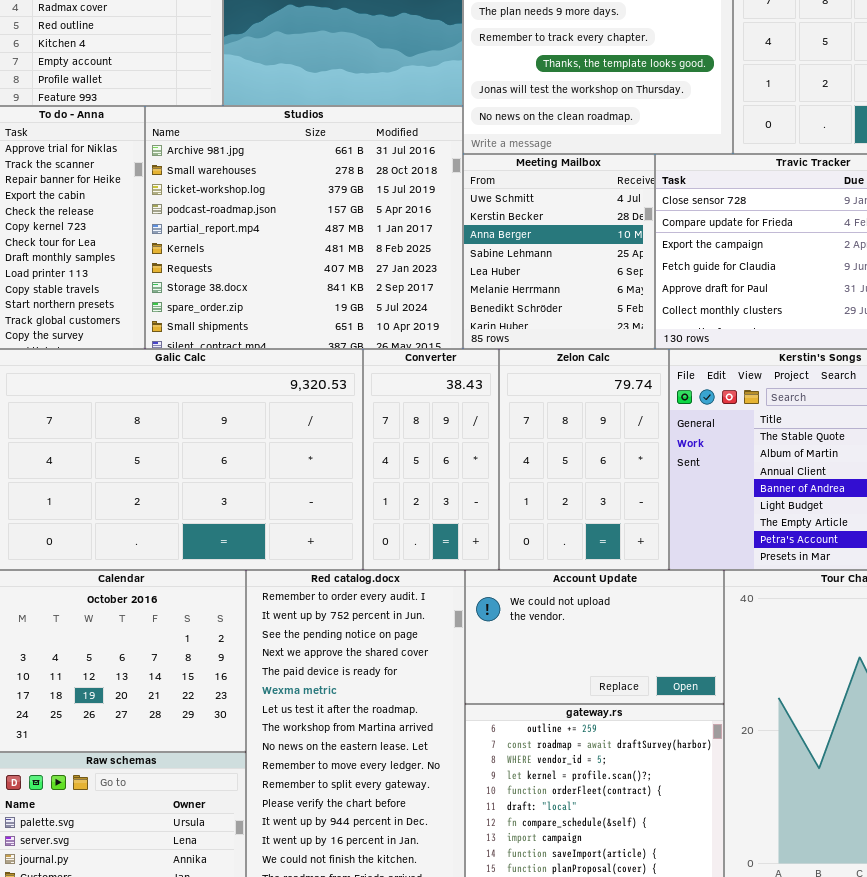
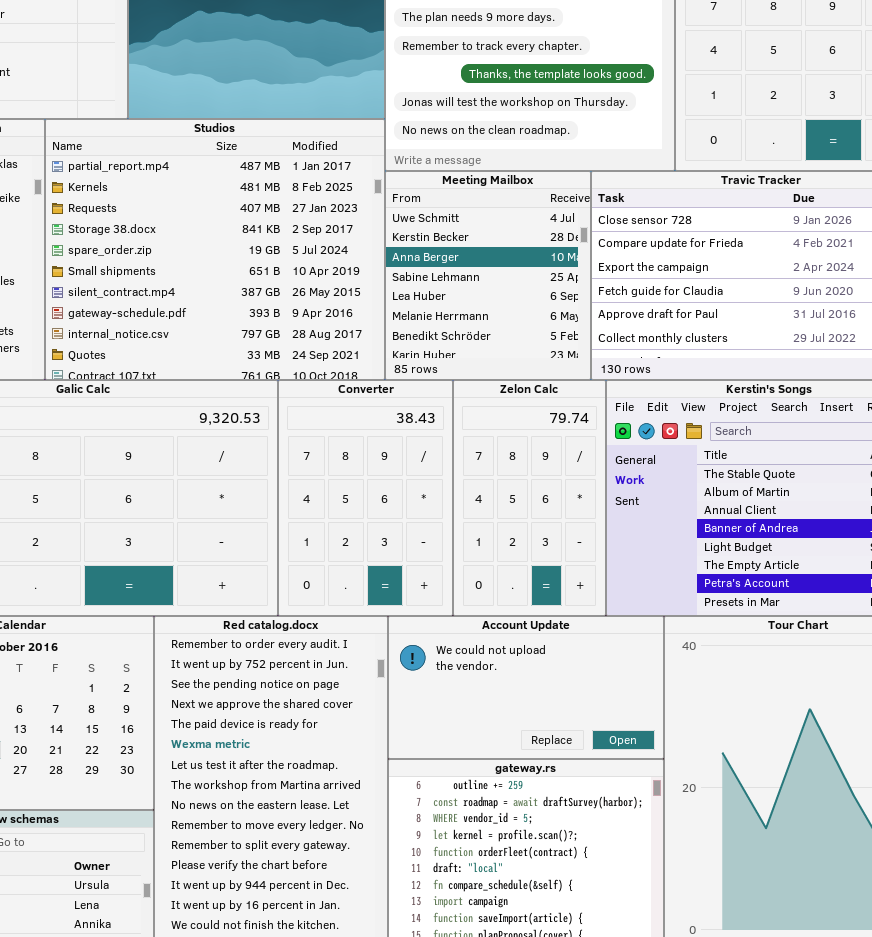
Studios: [145,106,463,349] -> [45,119,385,380], scrolled down 4 rows
Converter: [363,349,499,570] -> [278,380,453,616], resized
Zelon Calc: [499,349,669,570] -> [453,380,606,616], resized

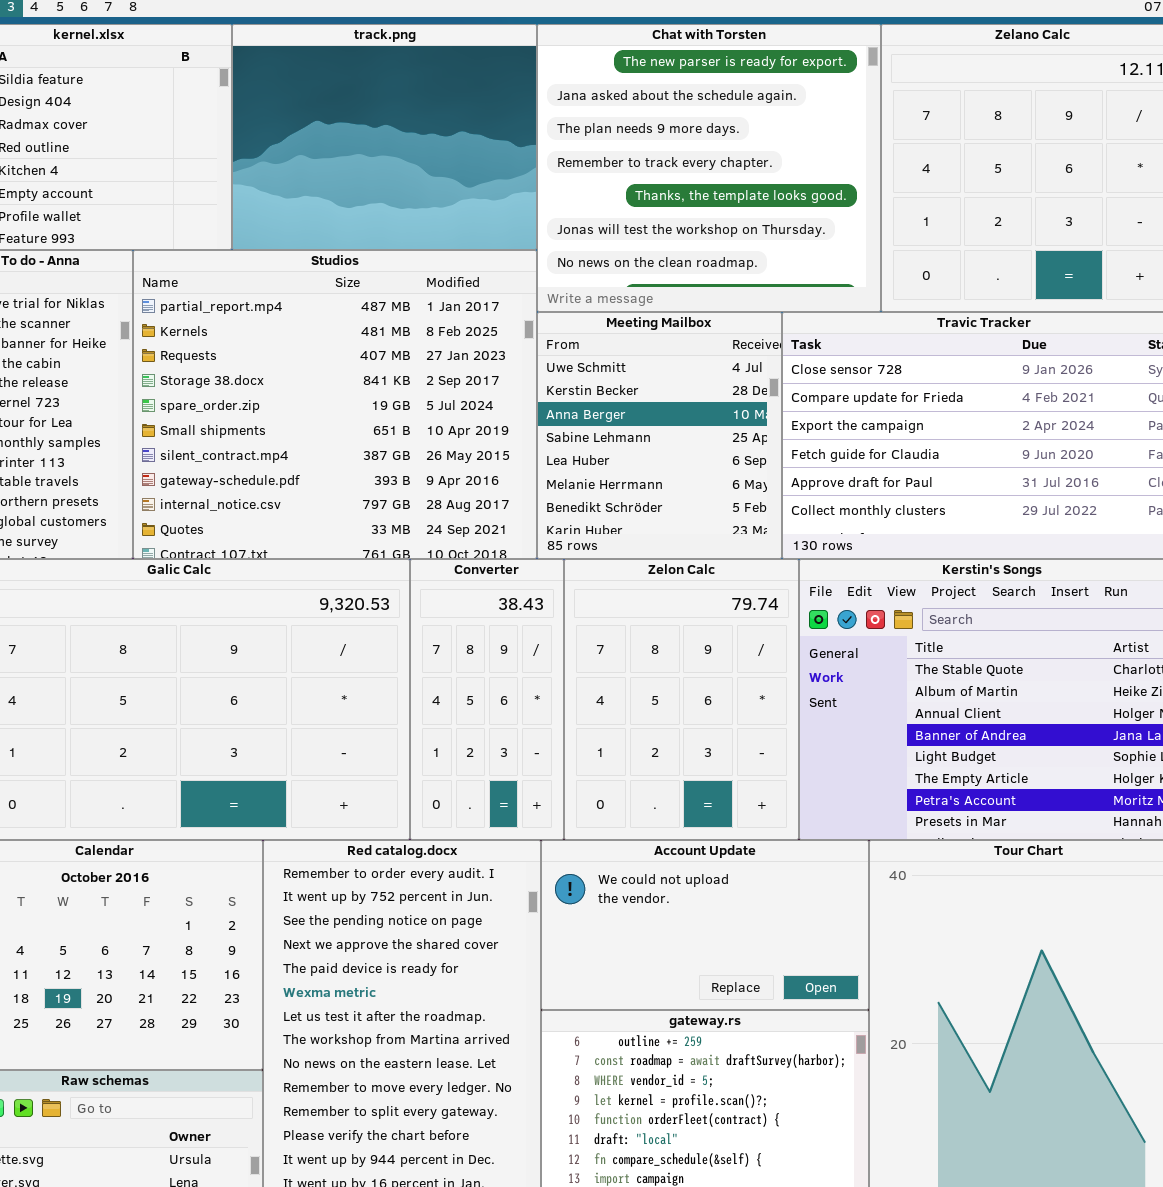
Converter: [278,380,453,616] -> [410,559,564,840], resized
Zelon Calc: [453,380,606,616] -> [564,559,799,840], resized

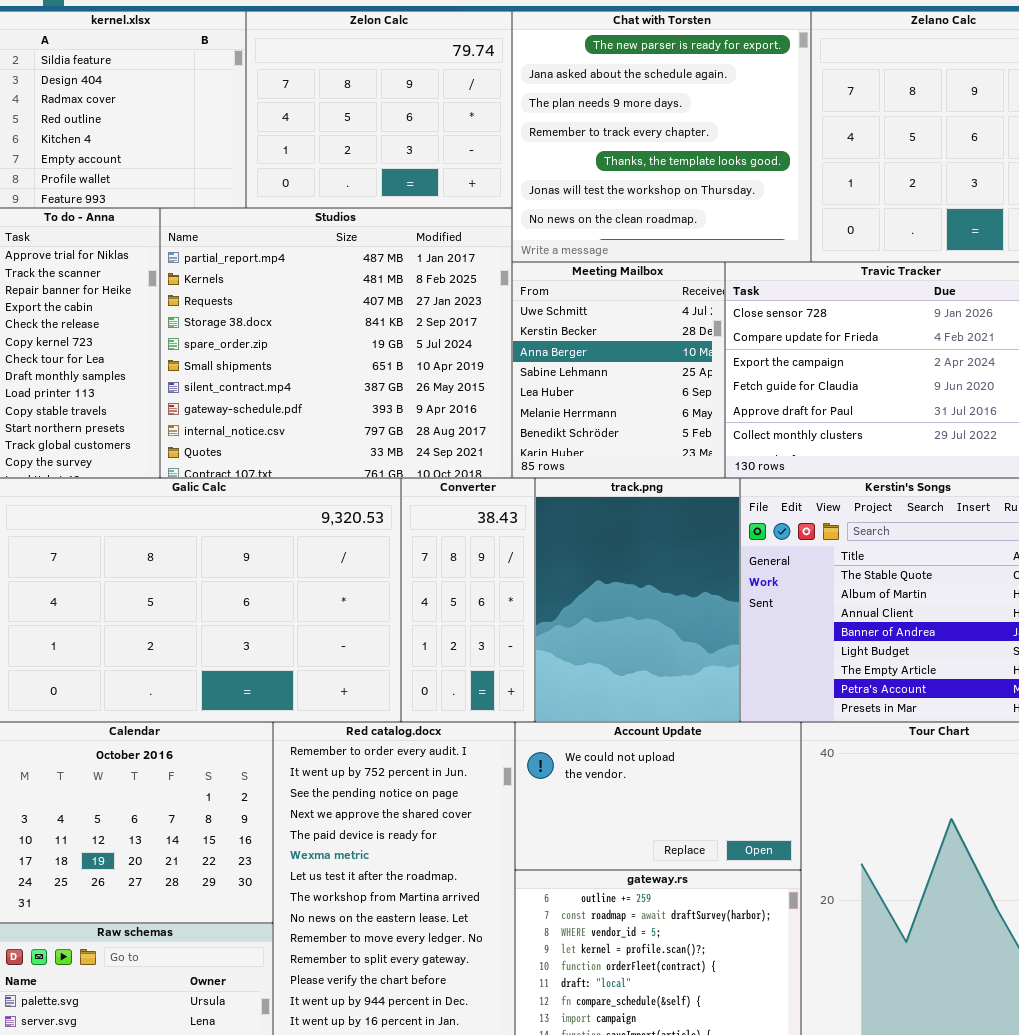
track.png: [232,24,537,250] -> [535,478,740,722], moved, resized
Zelon Calc: [564,559,799,840] -> [246,11,512,208], moved, resized

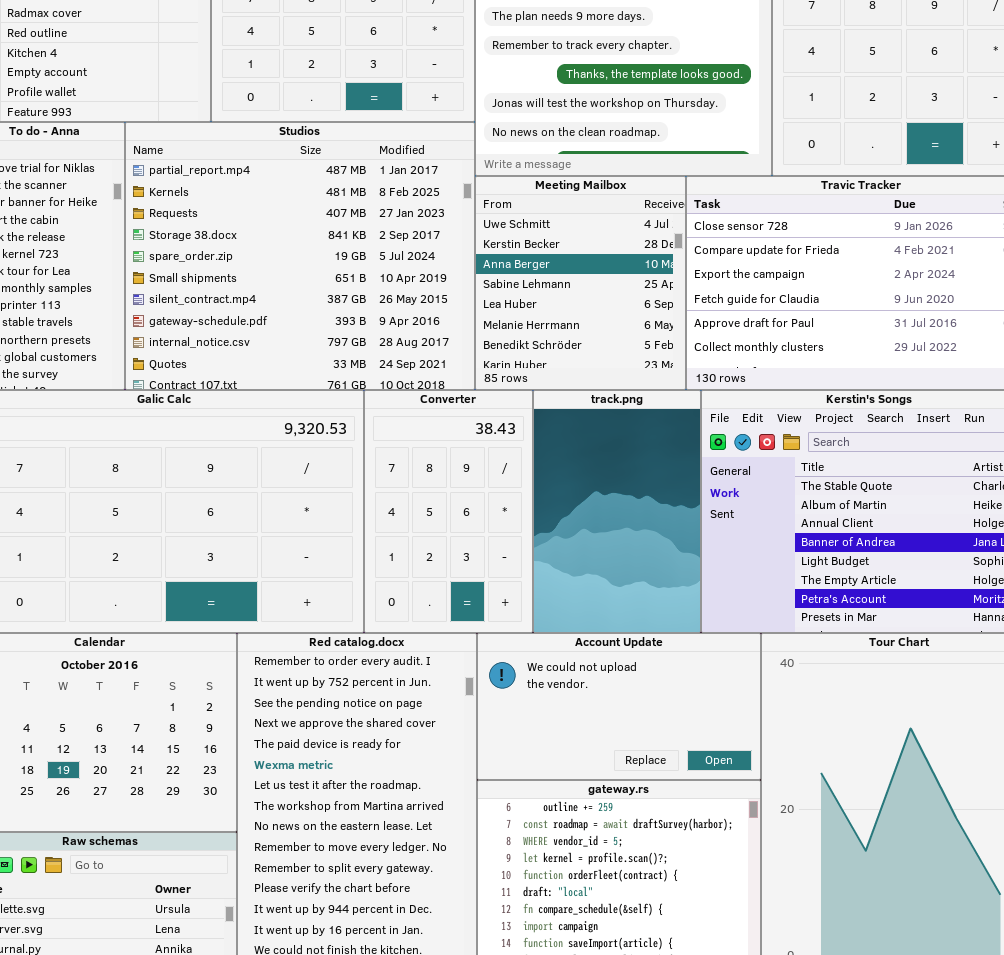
Converter: [401,478,535,722] -> [364,390,533,633], resized
track.png: [535,478,740,722] -> [533,390,701,633], resized

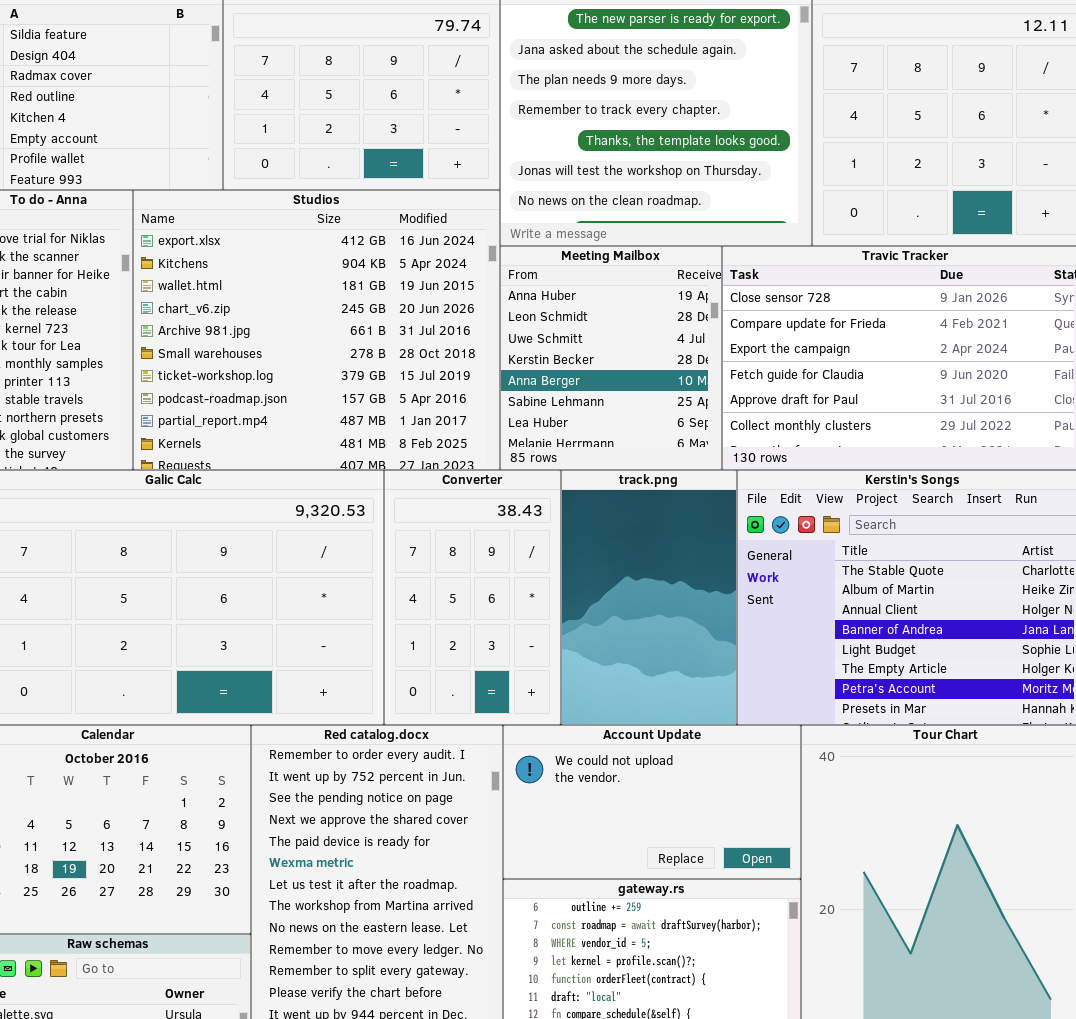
Studios: [125,122,475,390] -> [133,190,500,470], scrolled up 8 rows
Meeting Mailbox: [475,176,686,390] -> [500,246,722,470], scrolled up 2 rows

